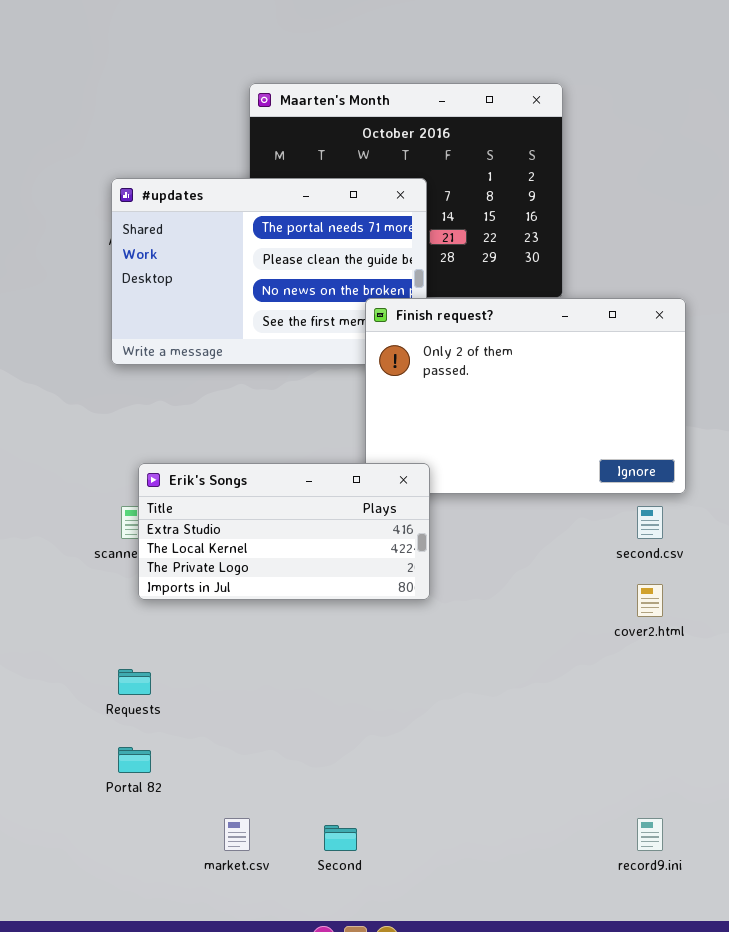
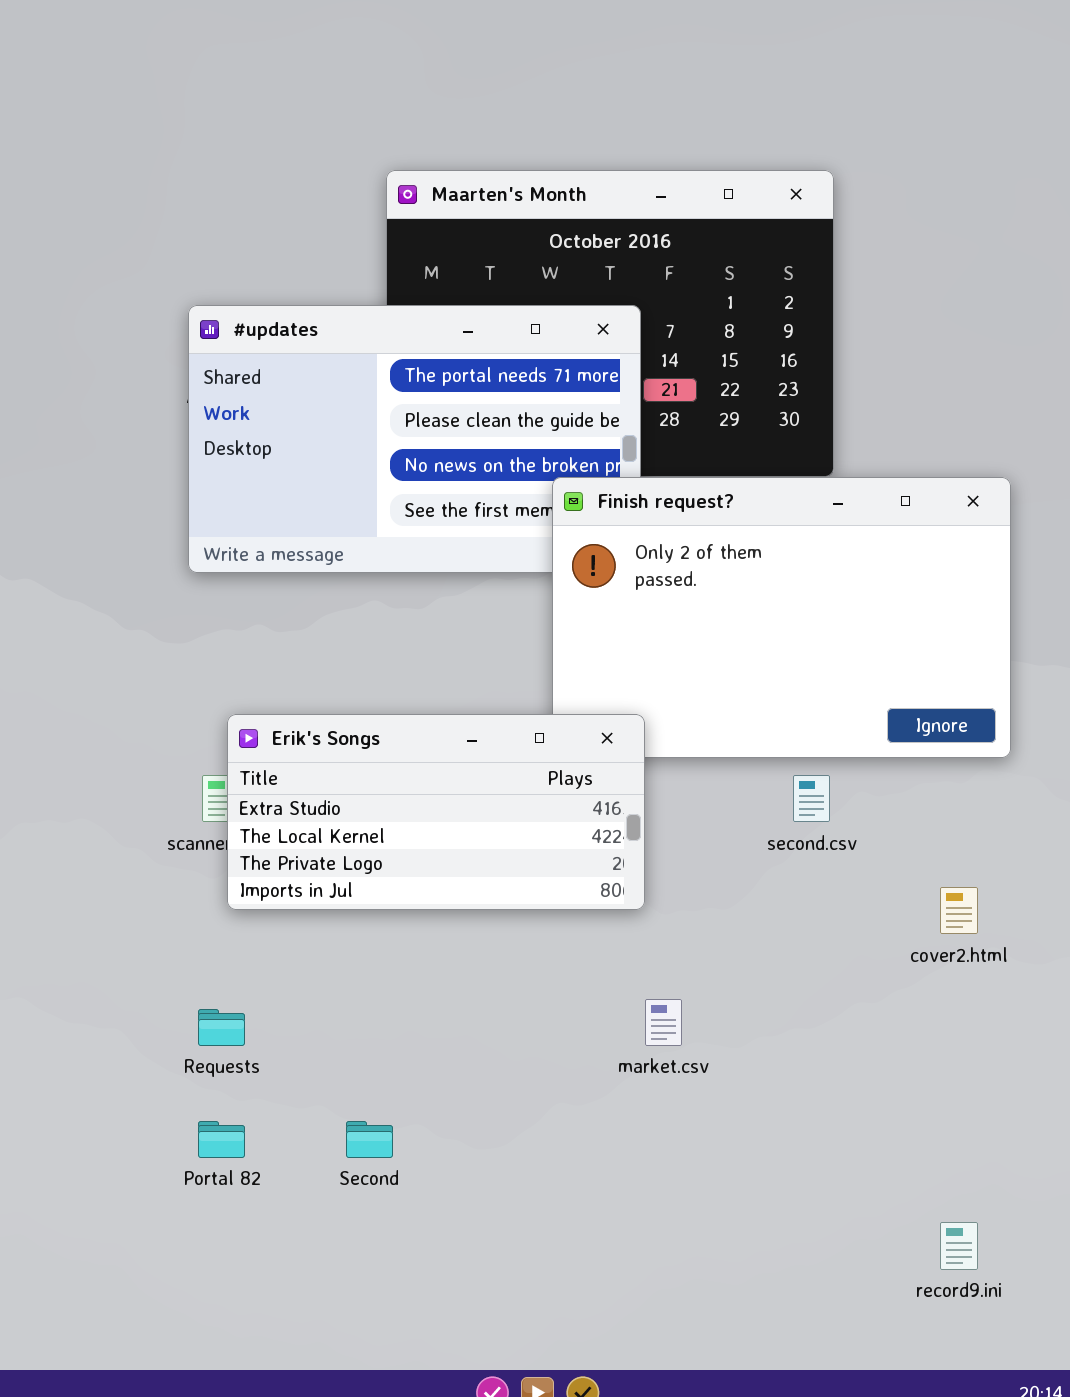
second.csv: [637,506,663,539] -> [793,775,830,822], moved
market.csv: [224,818,250,851] -> [645,999,682,1046], moved
Second: [324,825,357,851] -> [346,1121,393,1158], moved

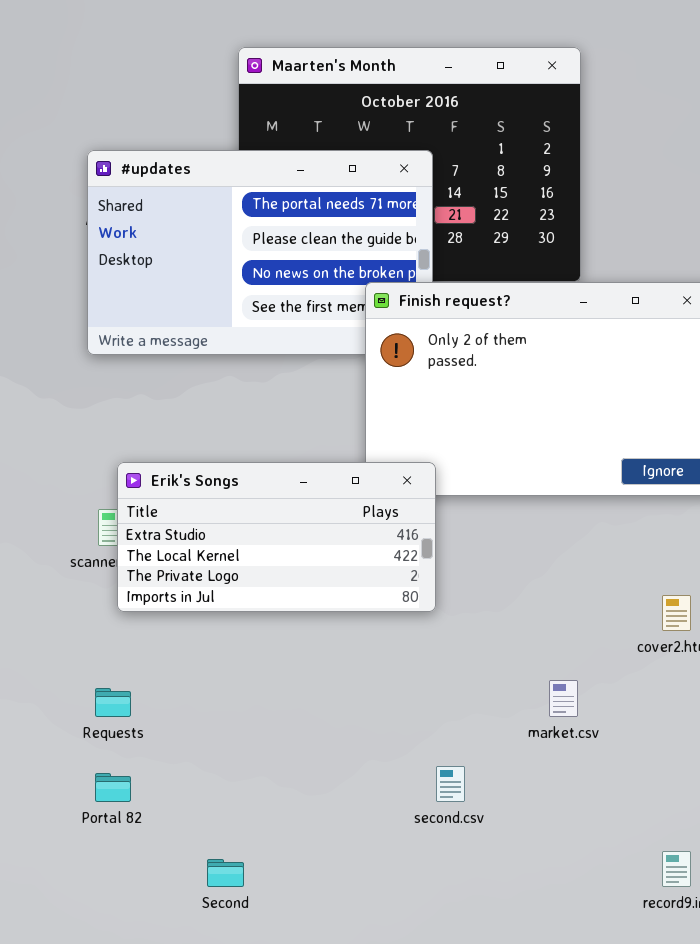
second.csv: [793,775,830,822] -> [436,766,465,802], moved
market.csv: [645,999,682,1046] -> [549,680,578,717], moved
Second: [346,1121,393,1158] -> [207,859,244,887], moved

